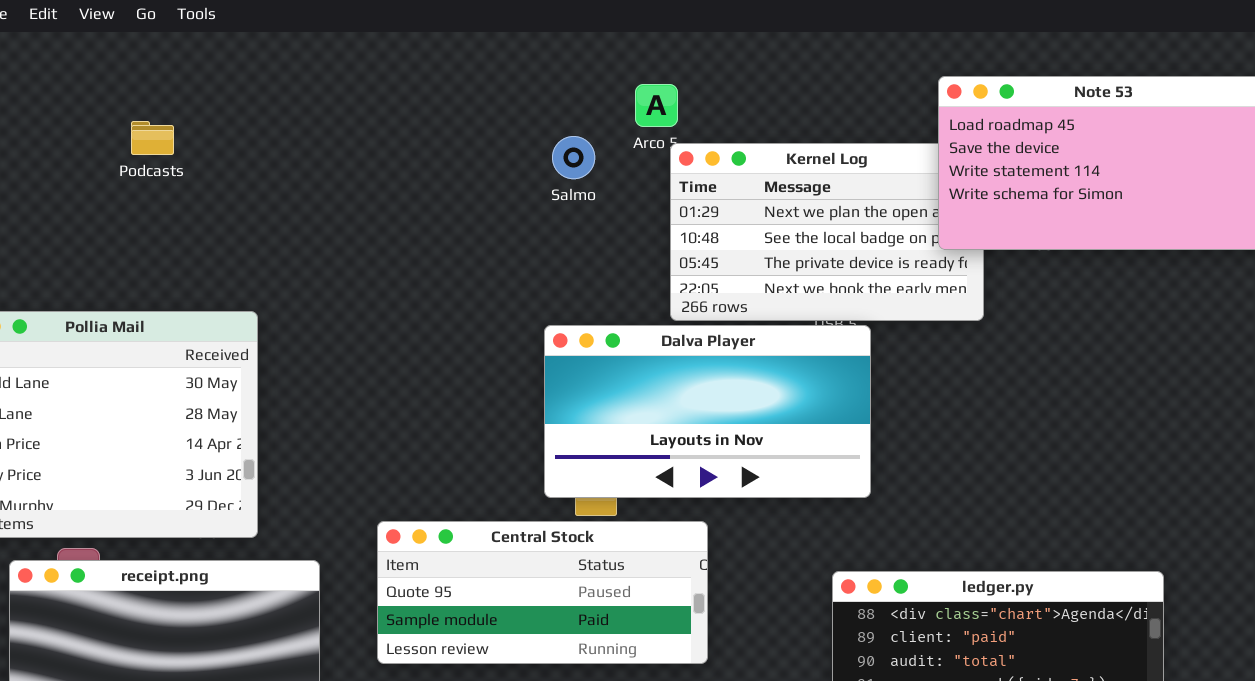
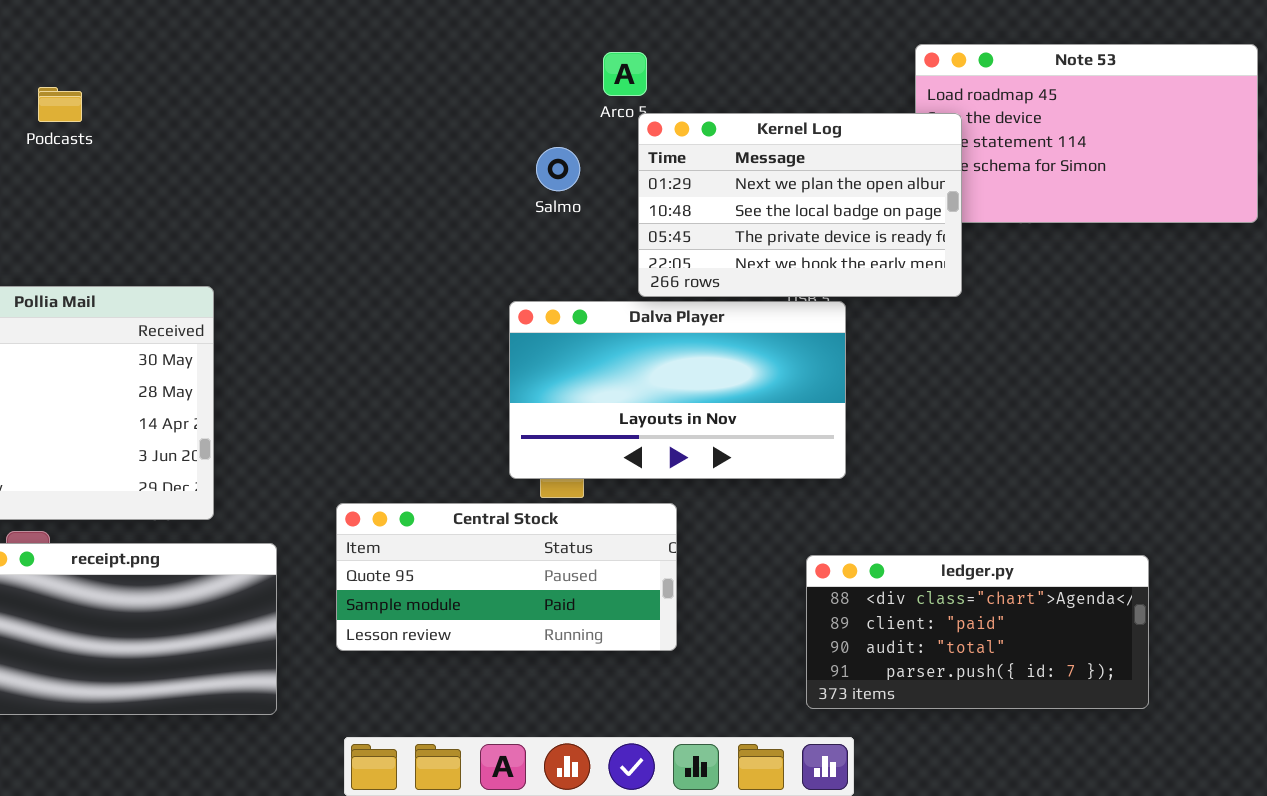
Podcasts: [131,121,174,155] -> [38,87,82,122], moved
Salmo: [552,136,595,179] -> [536,147,580,191], moved
Kernel Log: [670,143,984,321] -> [638,113,962,297], raised

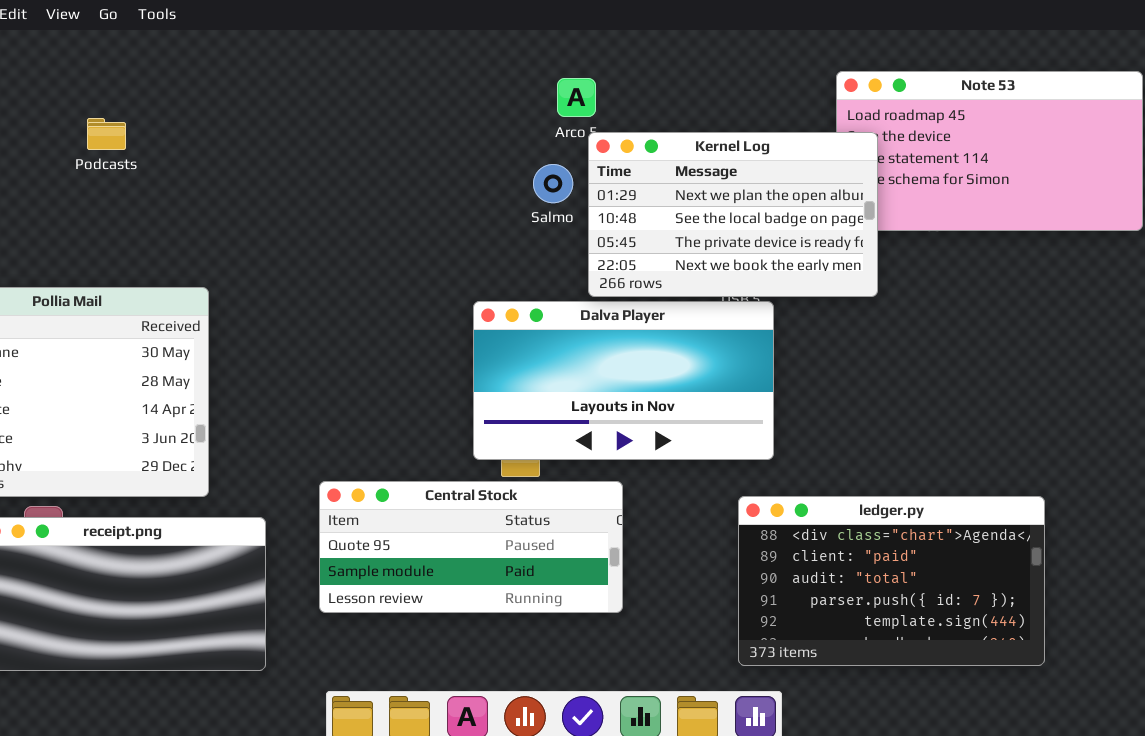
Podcasts: [38,87,82,122] -> [87,118,126,150], moved
Salmo: [536,147,580,191] -> [533,164,573,203], moved
ledger.py: [806,555,1149,709] -> [738,496,1045,666], resized

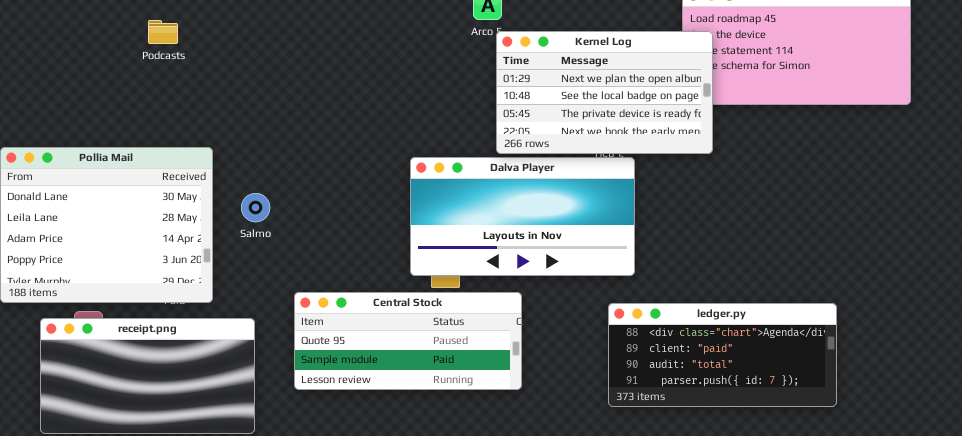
Podcasts: [87,118,126,150] -> [148,20,178,44], moved
Salmo: [533,164,573,203] -> [241,193,270,222], moved
ledger.py: [738,496,1045,666] -> [608,303,837,407], resized

